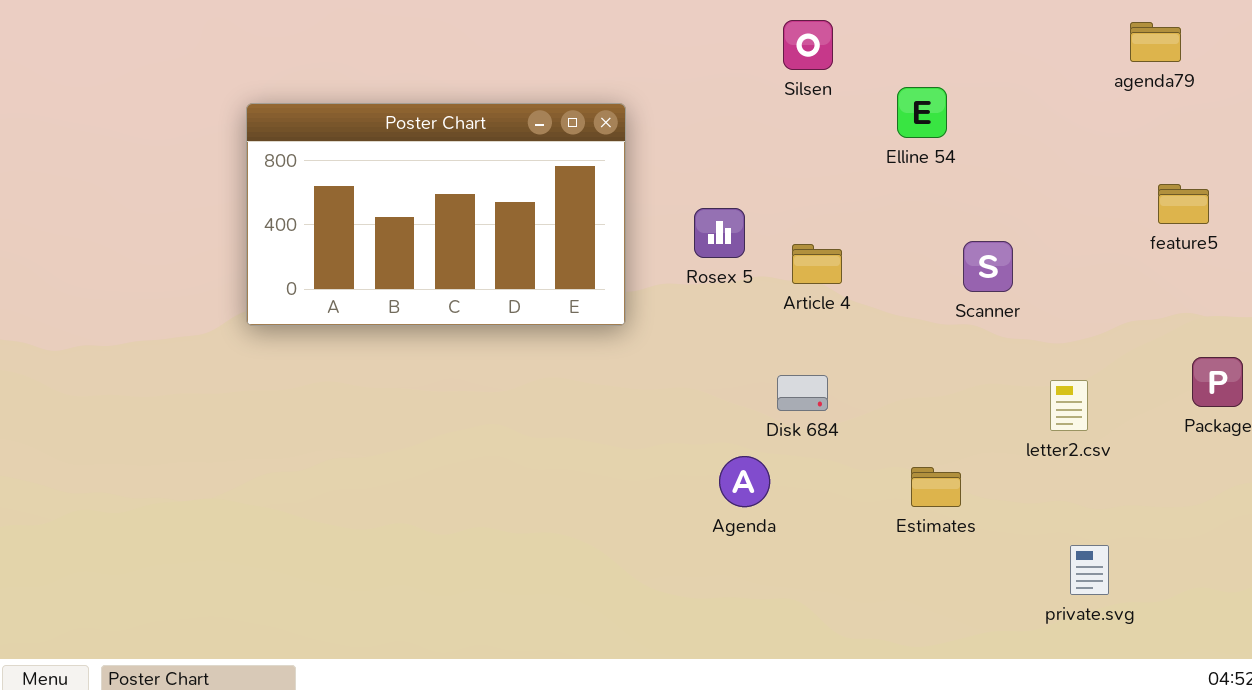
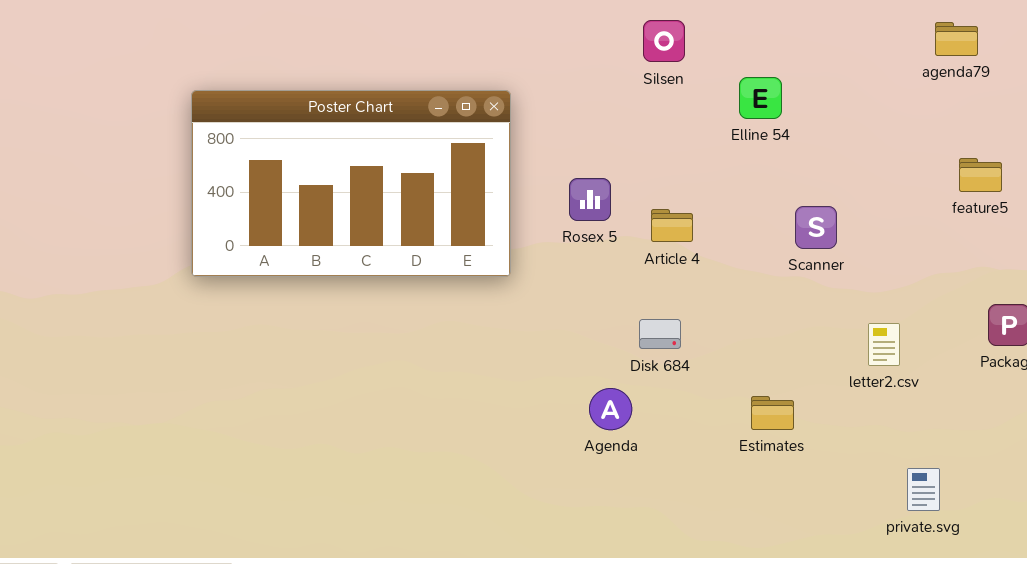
private.svg: [1070,545,1109,595] -> [907,468,940,511], moved

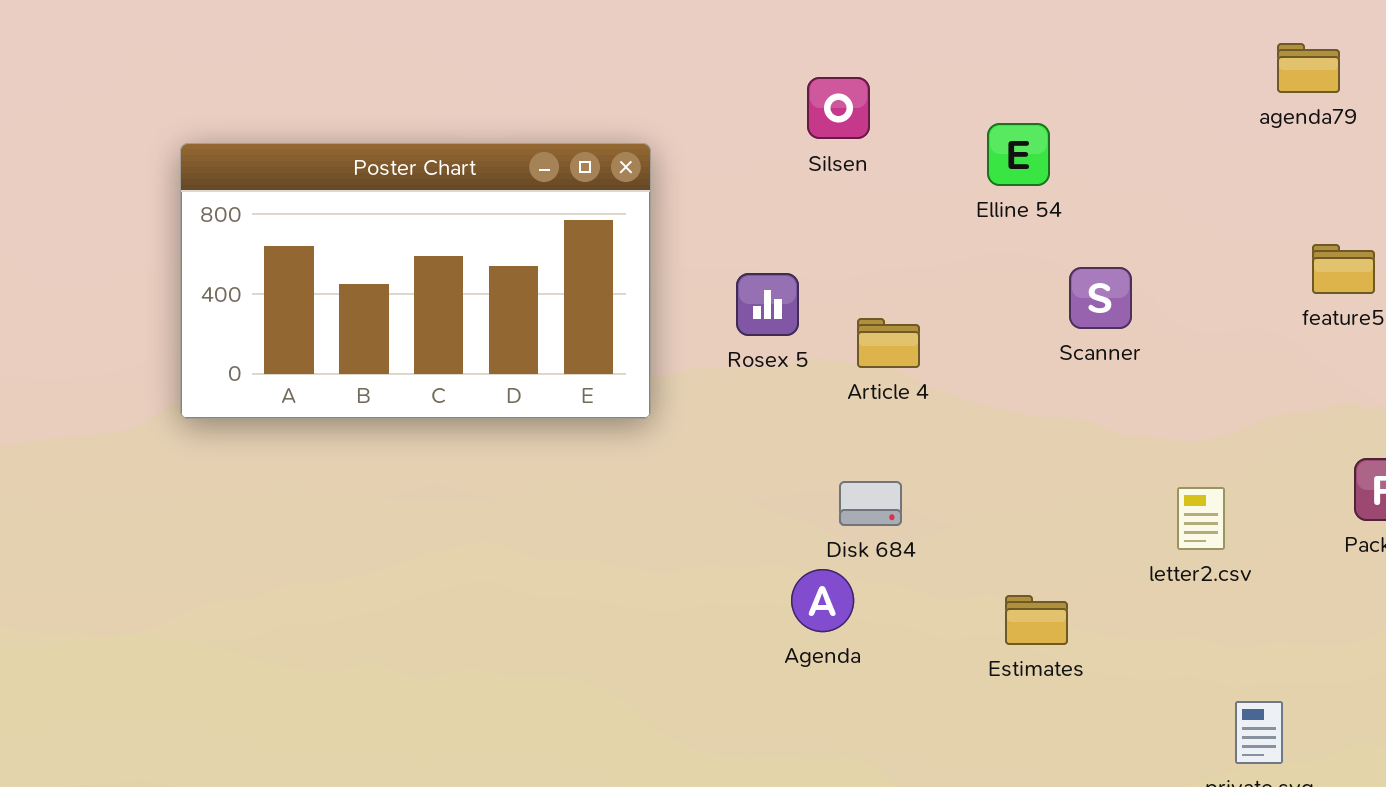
Silsen: [643,20,685,62] -> [807,77,870,139], moved
Scanner: [795,206,837,249] -> [1069,267,1132,329], moved
Agenda: [589,388,632,430] -> [791,569,854,632], moved

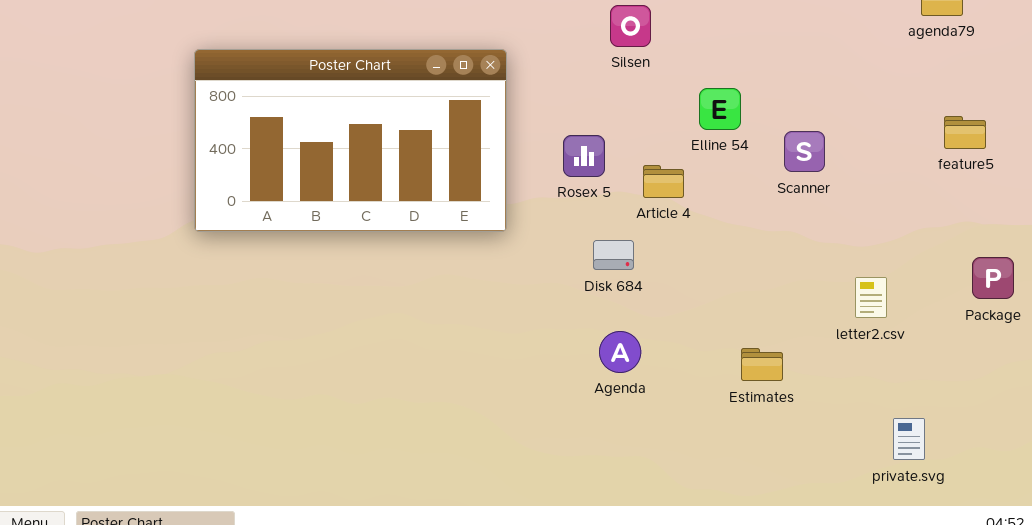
Elline 54: [987,123,1050,186] -> [699,88,741,130], moved
Disk 684: [839,481,902,526] -> [593,240,634,270], moved

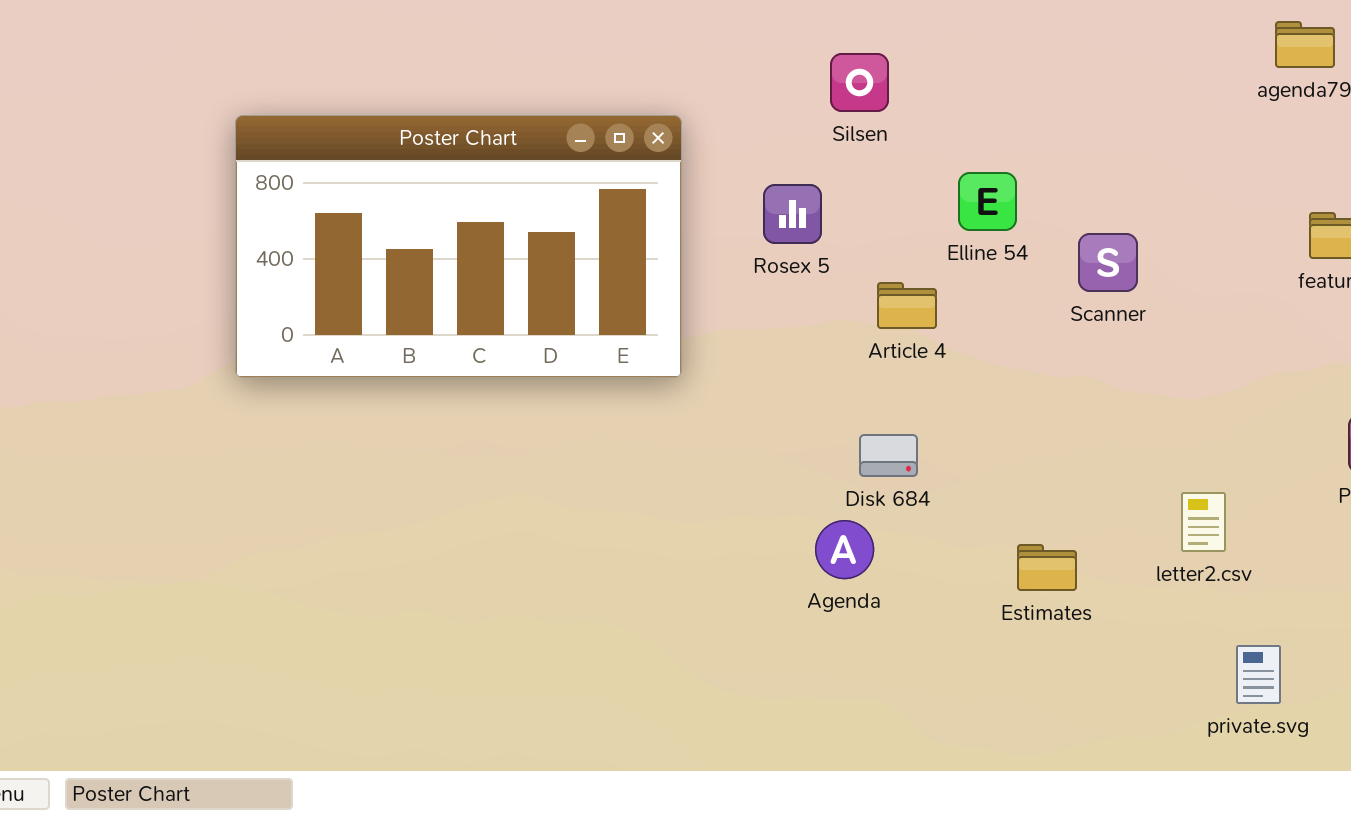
Rosex 5: [563,135,605,177] -> [763,184,822,244], moved
Disk 684: [593,240,634,270] -> [859,434,918,477], moved
letter2.csv: [855,277,887,318] -> [1181,492,1226,552], moved

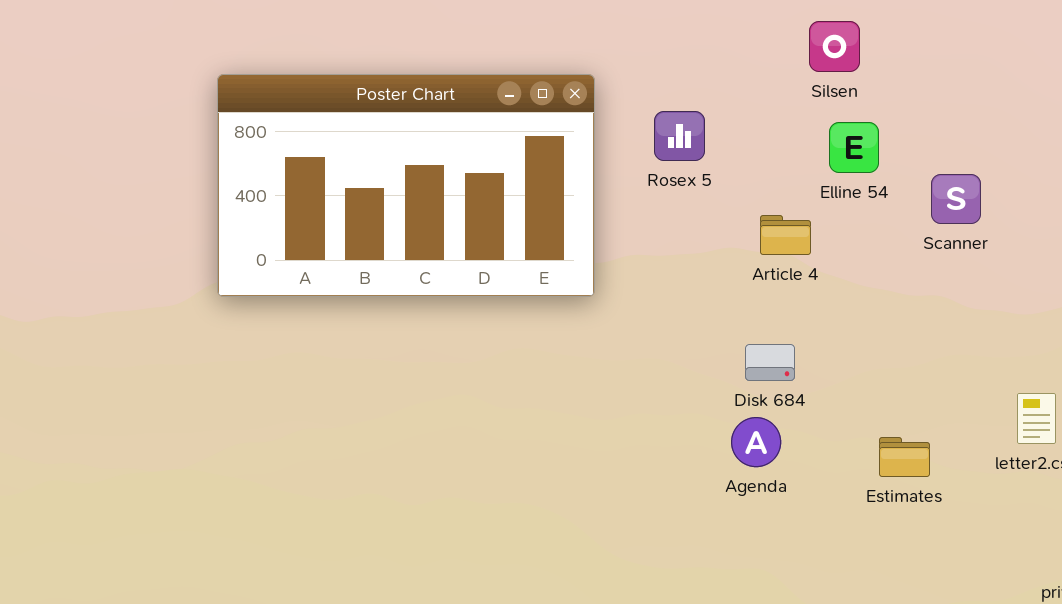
Silsen: [830,53,889,112] -> [809,21,860,72], moved
Rosex 5: [763,184,822,244] -> [654,111,705,161], moved
Agenda: [815,520,874,579] -> [731,417,781,467], moved

